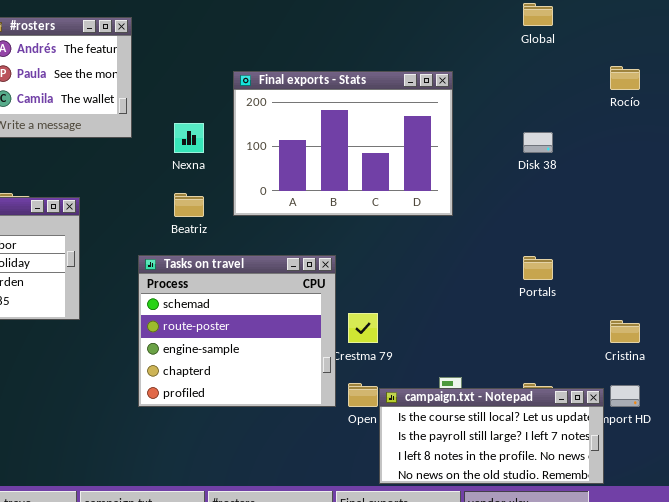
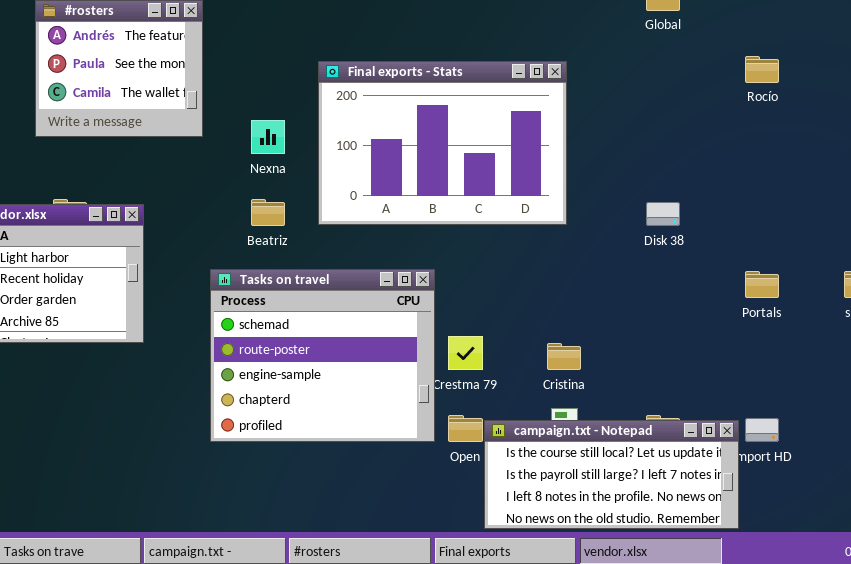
Disk 38: [523,132,553,153] -> [646,202,680,226], moved
Portals: [523,256,553,280] -> [745,271,779,298], moved
Cristina: [610,320,640,343] -> [547,343,581,370], moved

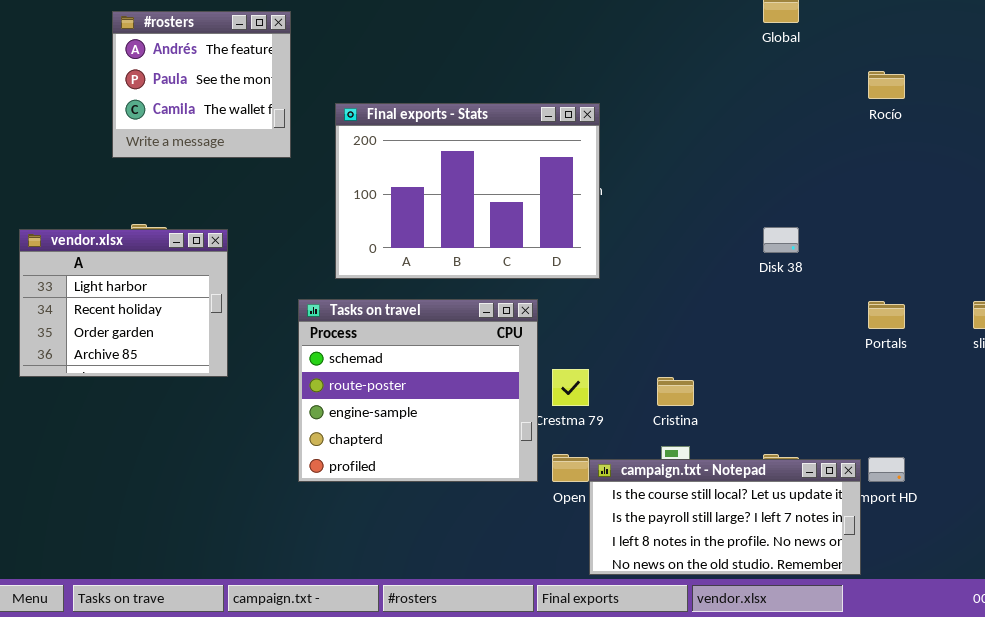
Final exports - Stats: [318,61,567,225] -> [335,103,600,279], moved

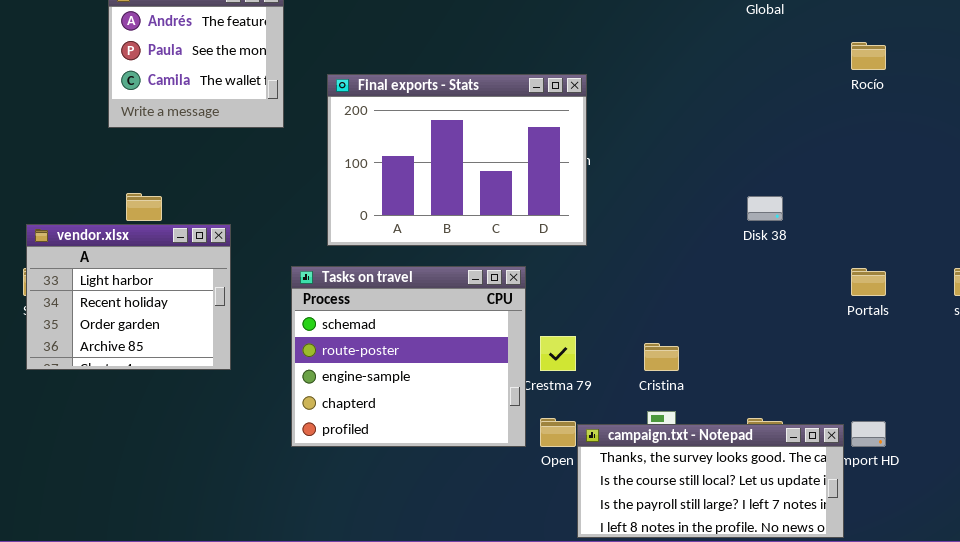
vendor.xlsx: [19,229,228,377] -> [26,224,231,370], moved
campaign.txt - Notepad: [589,459,861,575] -> [577,424,844,538], scrolled up 1 row

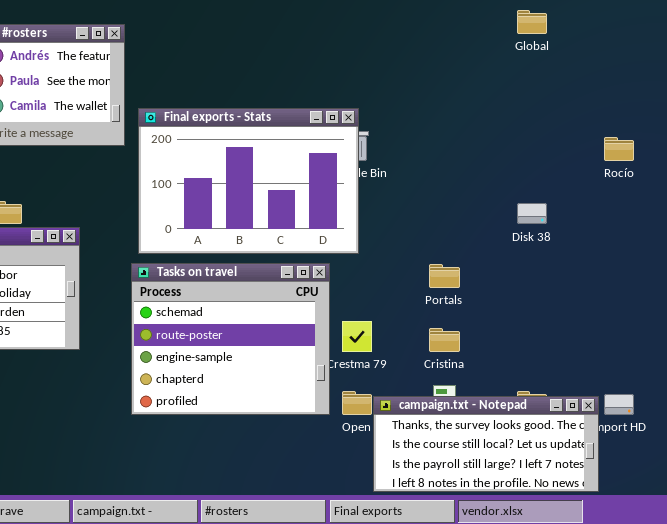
Rocío: [851,42,886,70] -> [604,137,634,161], moved
Final exports - Stats: [327,74,587,246] -> [138,108,359,254], moved
Portals: [851,268,886,296] -> [429,264,460,288], moved

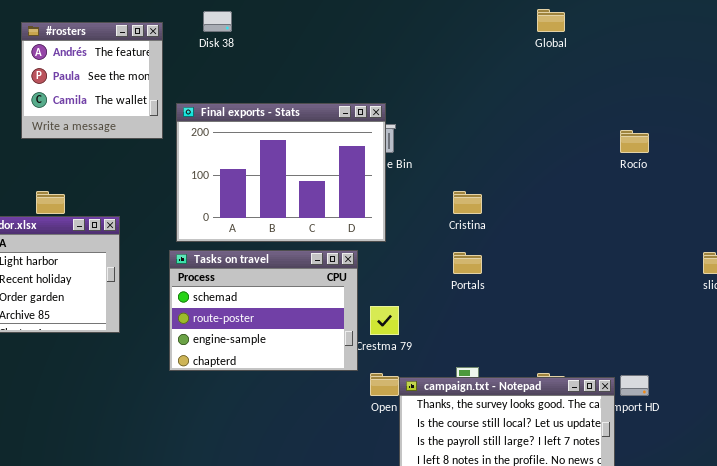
Disk 38: [517,203,547,224] -> [203,11,232,32], moved
Tasks on travel: [131,263,330,415] -> [169,250,358,371], resized
Cristina: [429,328,460,352] -> [453,191,482,214], moved

